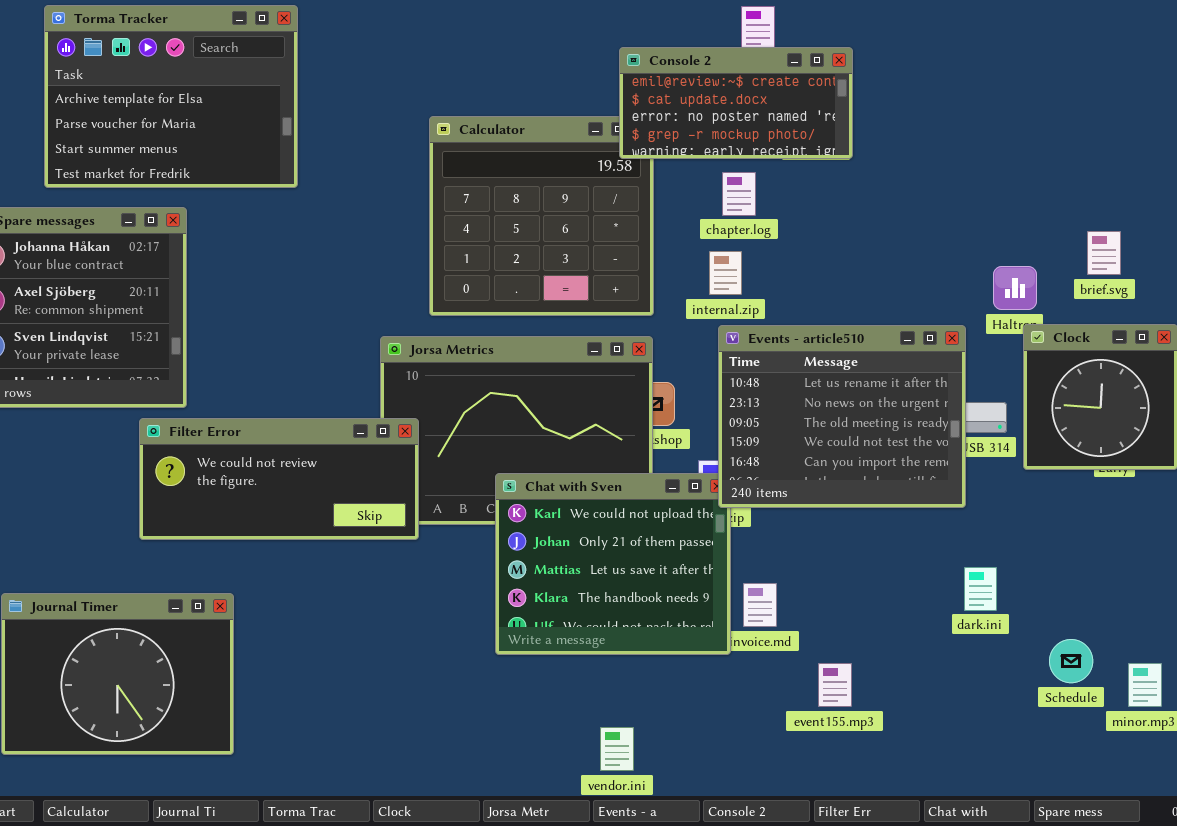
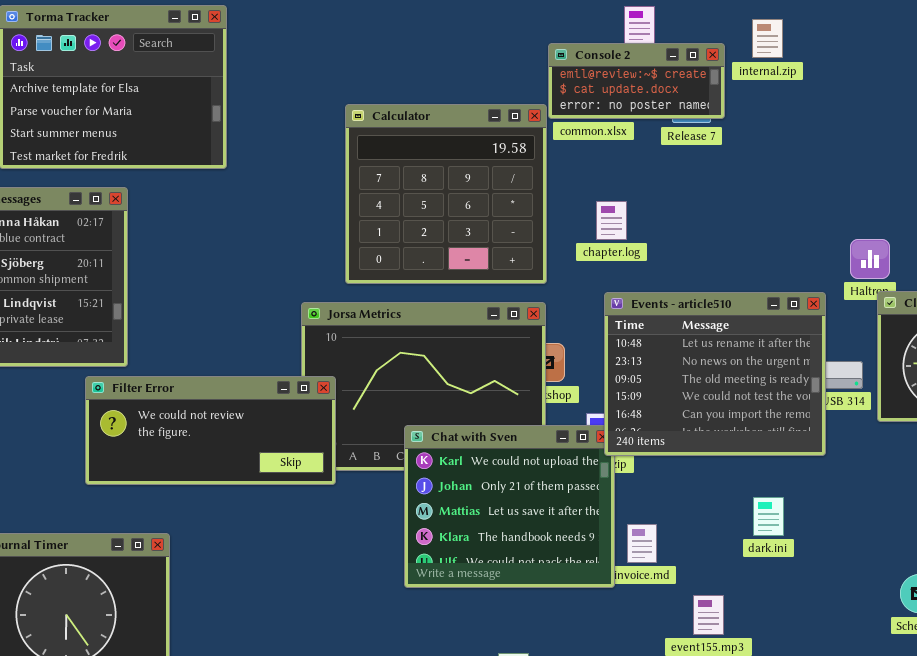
Console 2: [619,47,853,159] -> [548,43,725,119], resized
chapter.log: [722,172,756,216] -> [596,201,627,240], moved
internal.zip: [709,251,742,295] -> [752,19,783,58], moved
dark.ini: [964,567,997,611] -> [753,497,784,536], moved

